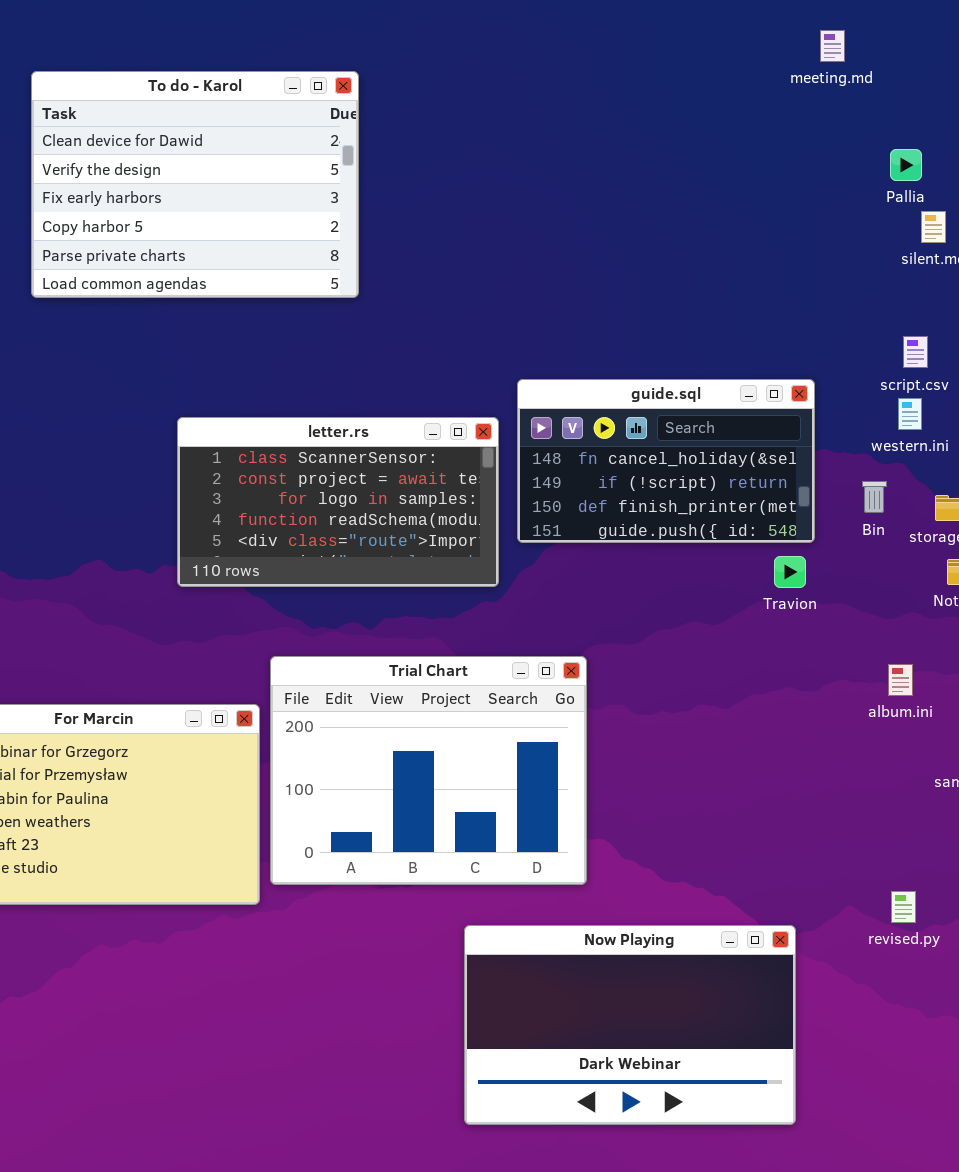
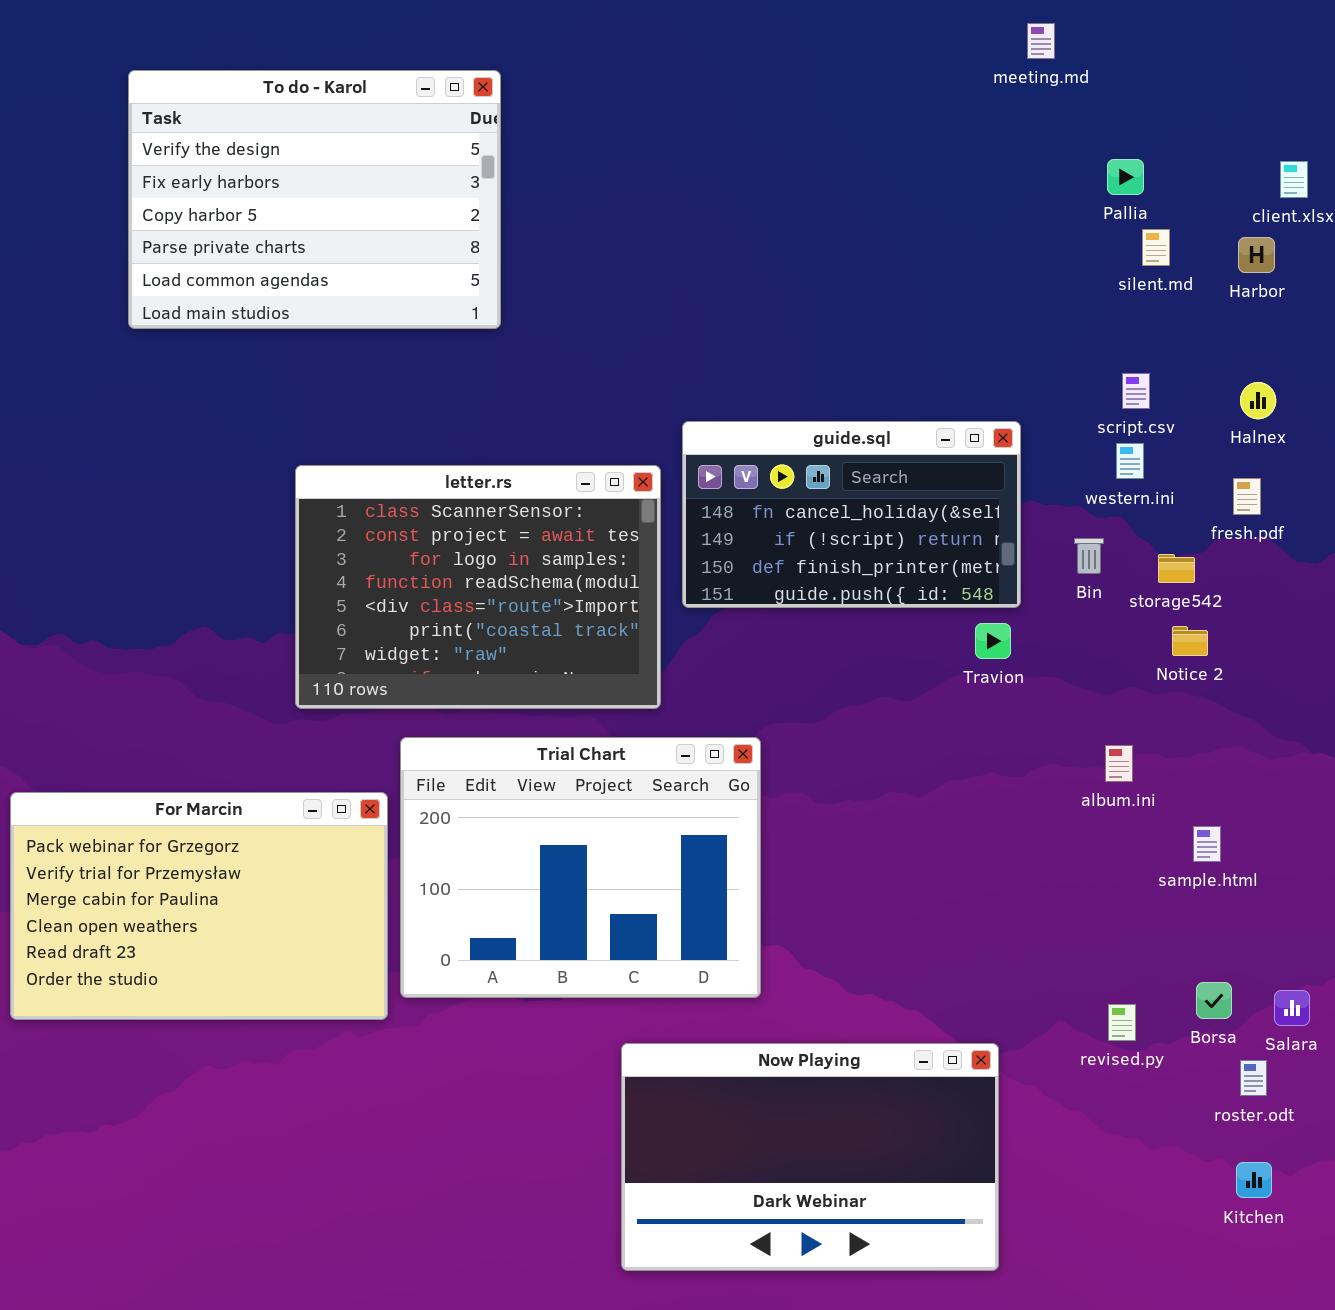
To do - Karol: [31,71,359,298] -> [128,70,501,329], scrolled down 1 row
letter.rs: [177,417,499,587] -> [295,465,661,709], resized

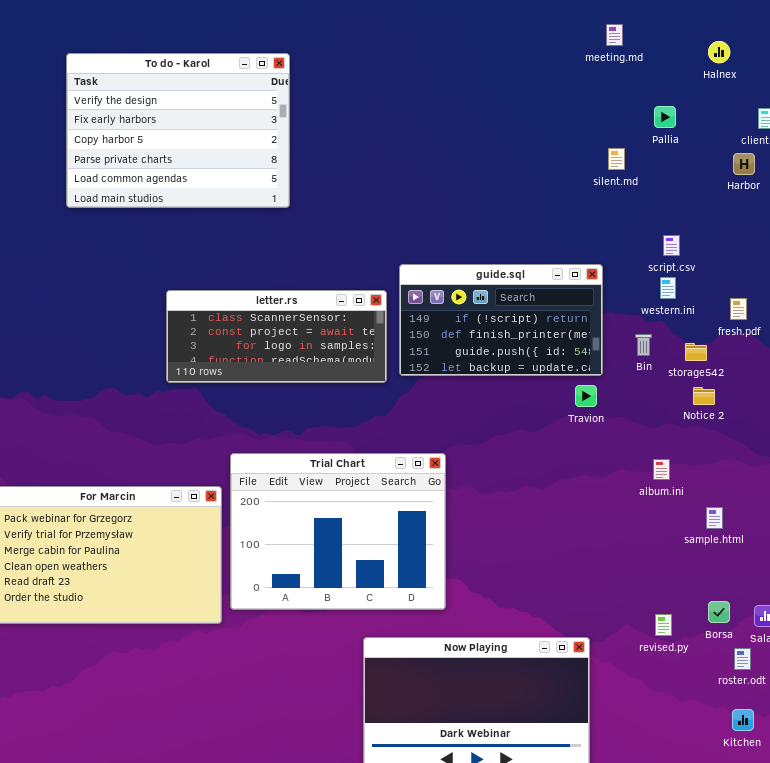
silent.md: [1142,229,1170,266] -> [608,148,625,170], moved
Halnex: [1240,382,1276,419] -> [708,41,730,63], moved
guide.sql: [682,421,1021,608] -> [399,264,603,376], scrolled down 1 row
letter.rs: [295,465,661,709] -> [166,290,387,383], resized

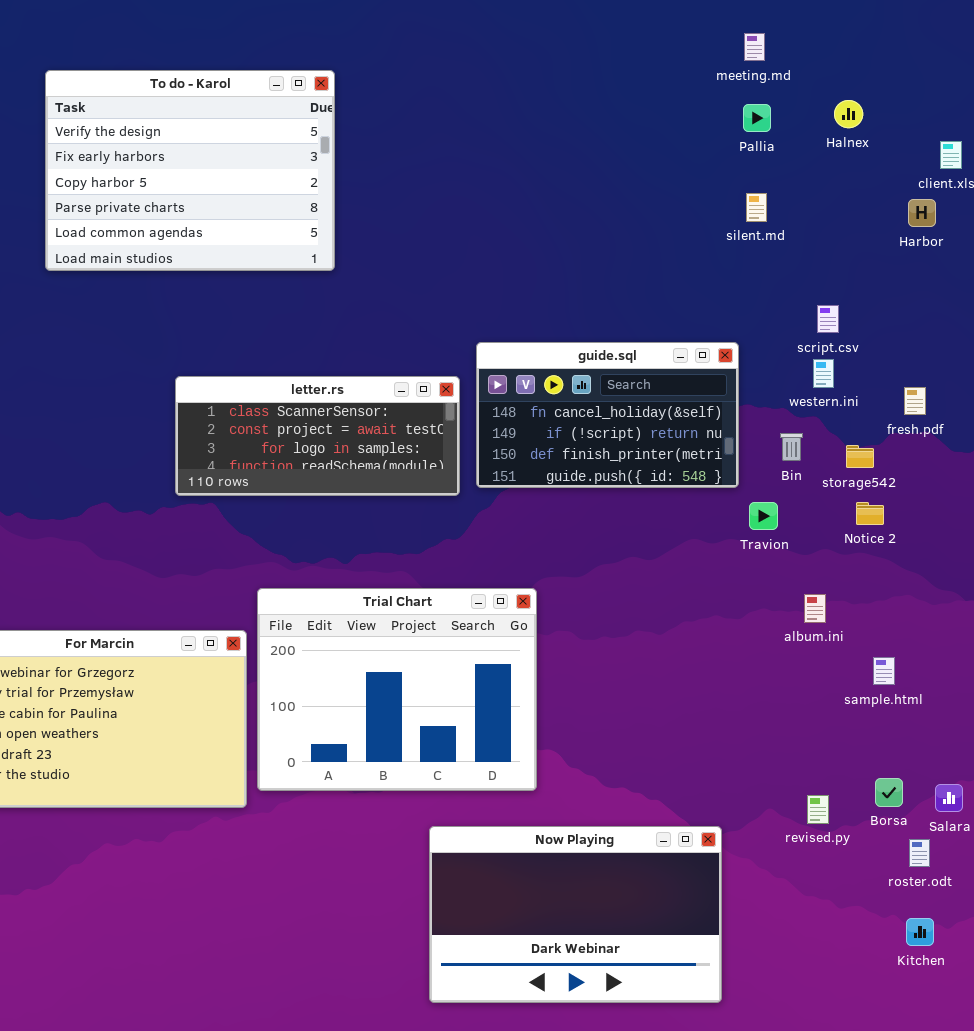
Halnex: [708,41,730,63] -> [834,100,863,128], moved
Pallia: [654,106,676,128] -> [743,104,771,132], moved
guide.sql: [399,264,603,376] -> [476,342,739,488], scrolled up 1 row
Travion: [575,385,597,407] -> [749,502,778,530], moved

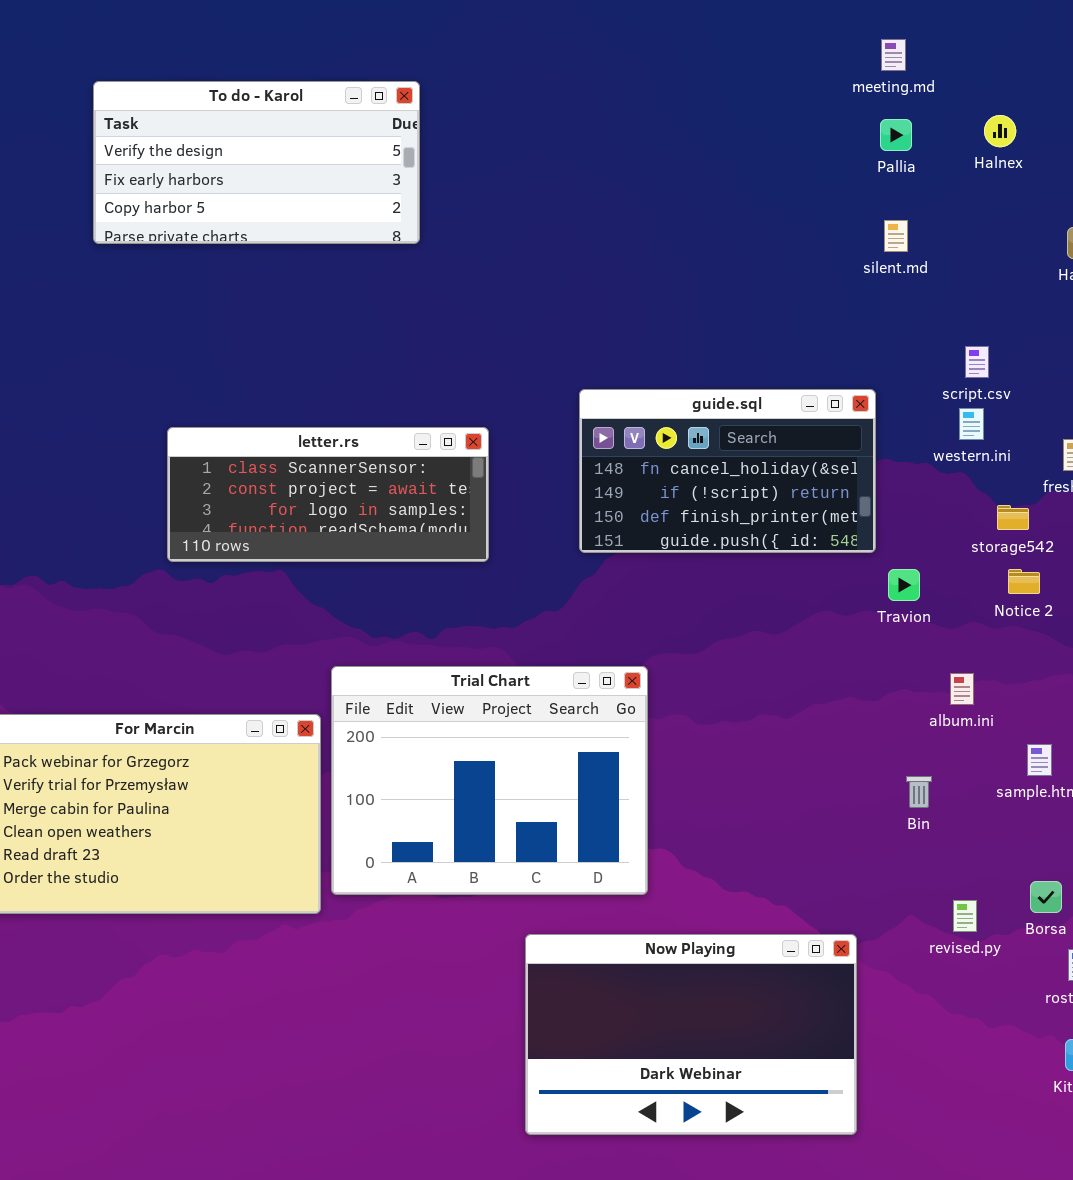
To do - Karol: [45,70,335,271] -> [93,81,420,244], resized
letter.rs: [175,376,460,496] -> [167,427,489,562], moved
Bin: [780,433,803,461] -> [906,776,932,808], moved

